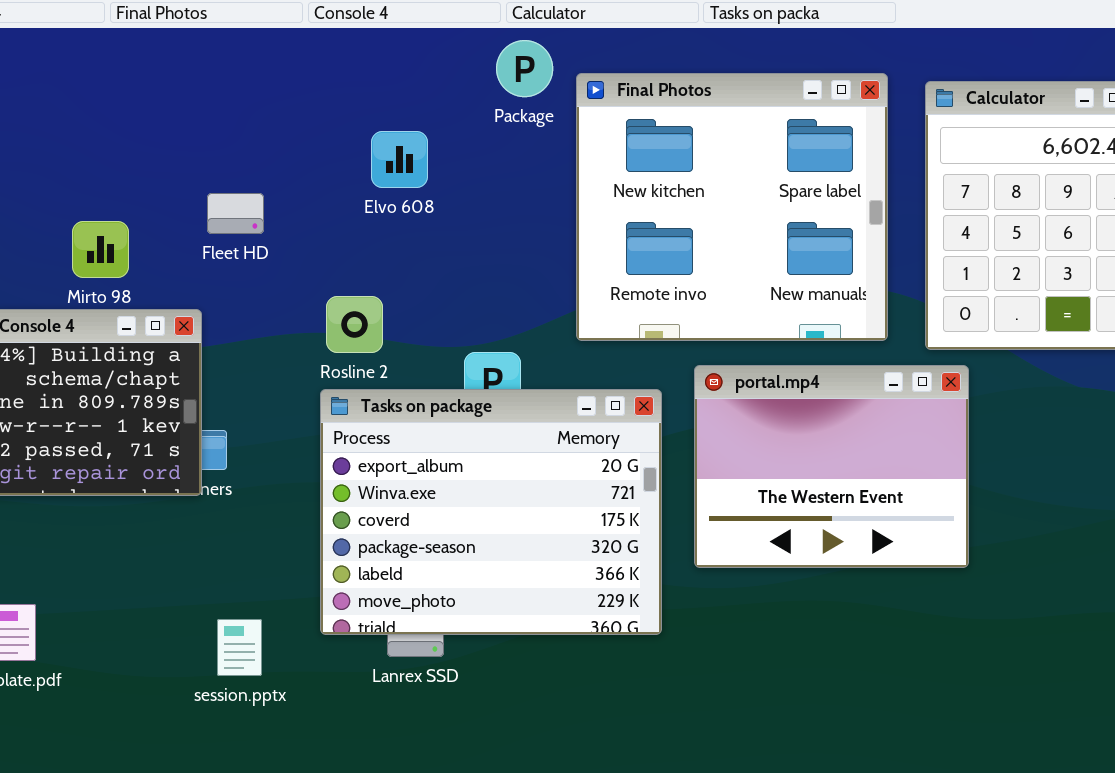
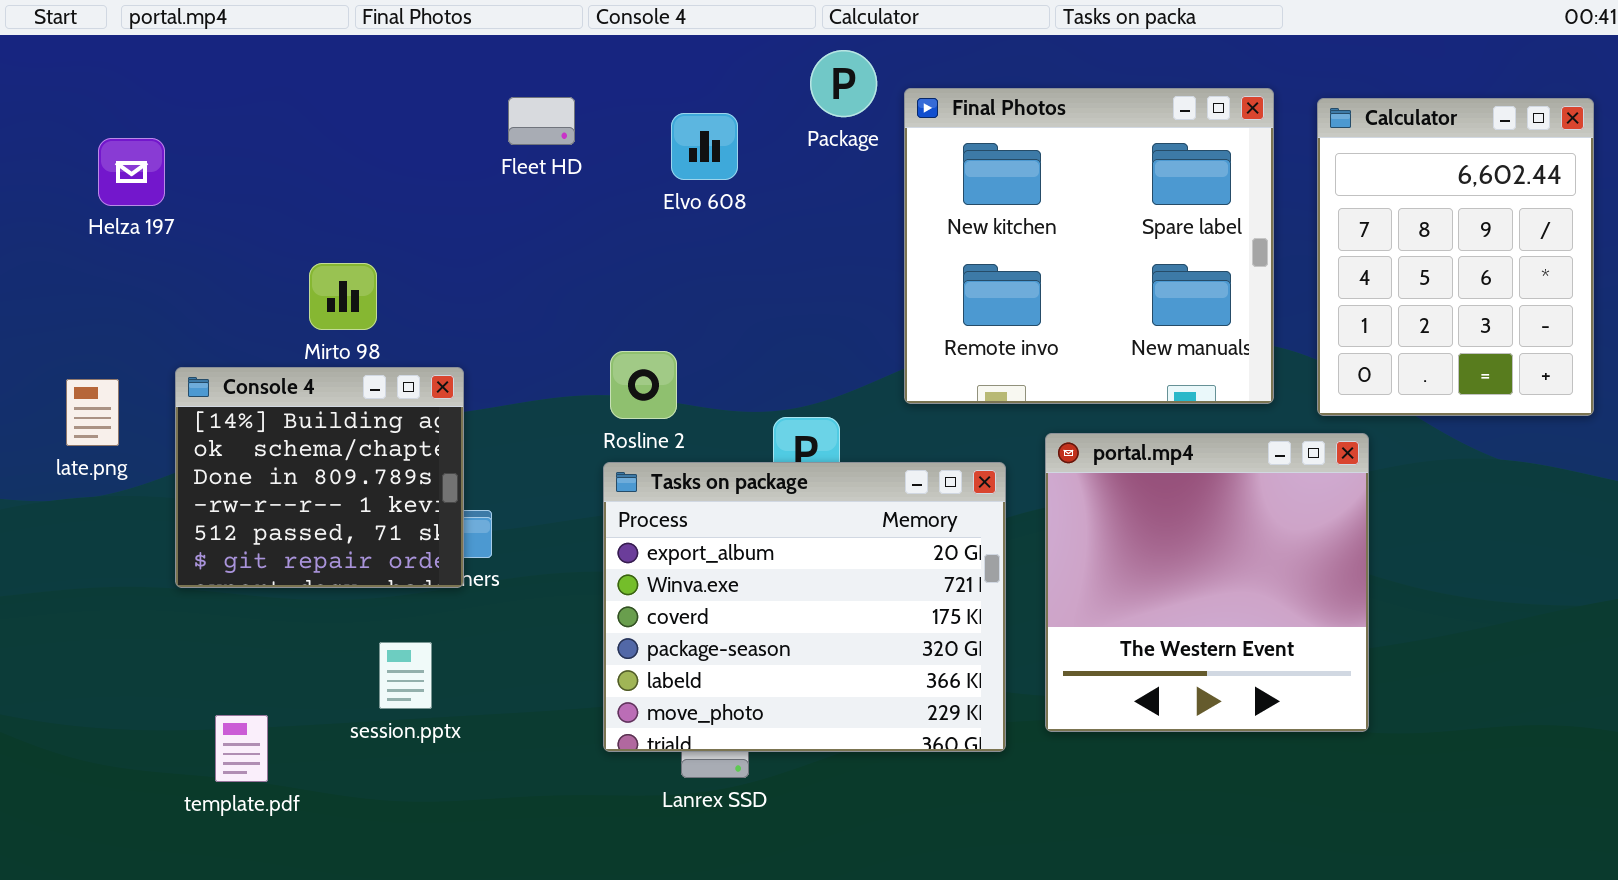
Elvo 608: [371,131,428,188] -> [671,113,738,180], moved
Fleet HD: [207,193,264,234] -> [508,97,575,145], moved
portal.mp4: [694,365,969,568] -> [1045,433,1369,732], resized
session.pptx: [217,619,262,676] -> [379,642,432,709], moved

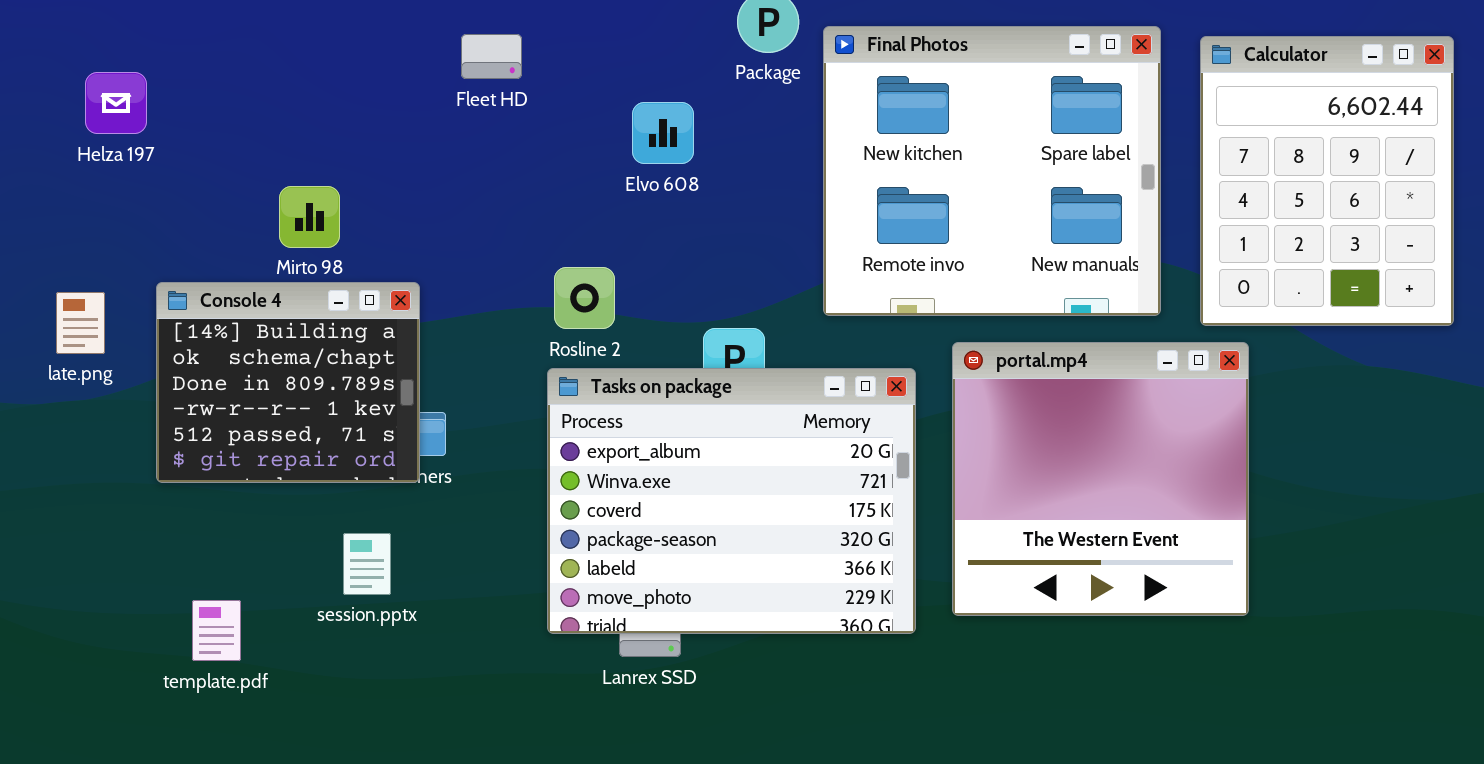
Elvo 608: [671,113,738,180] -> [632,102,694,164], moved

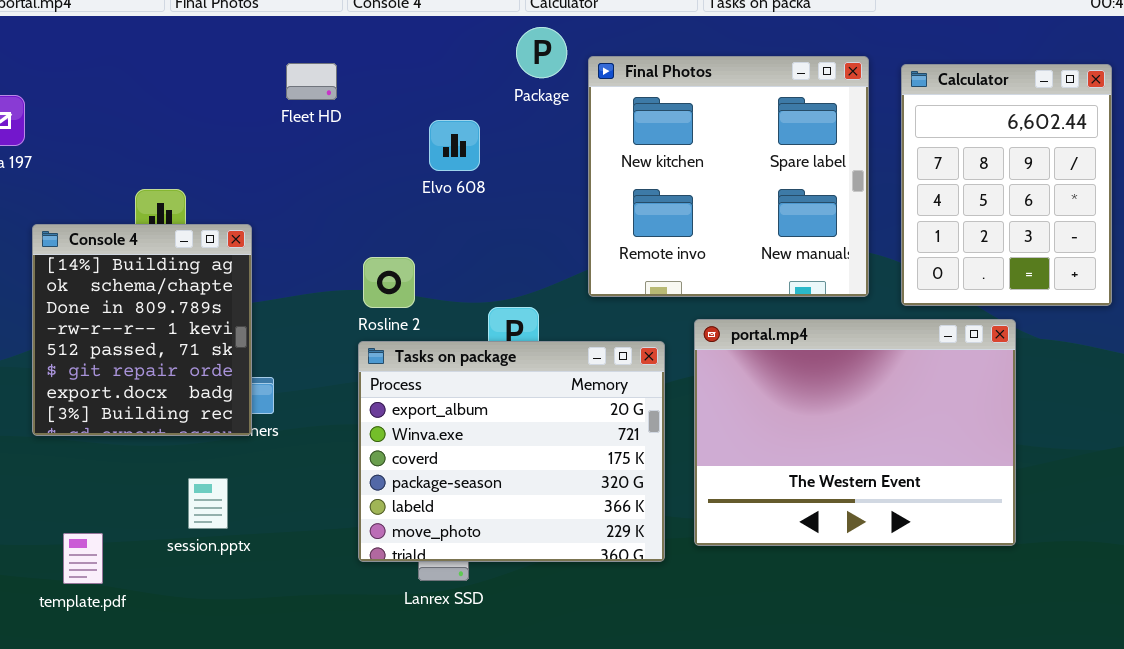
Console 4: [156,282,420,483] -> [32,224,252,436], resized
portal.mp4: [952,342,1249,616] -> [694,319,1016,546], resized

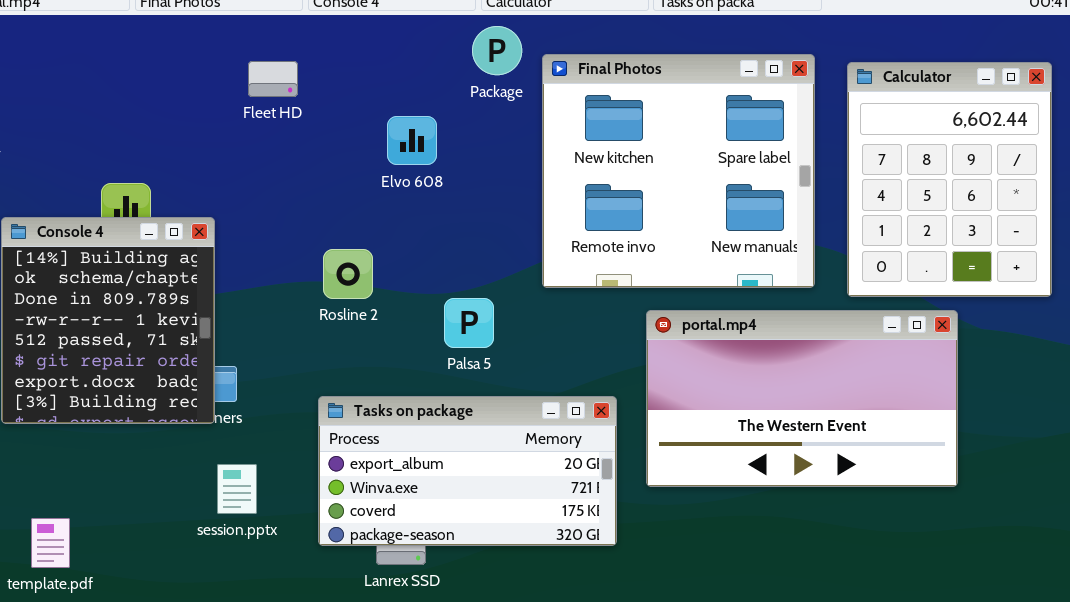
portal.mp4: [694,319,1016,546] -> [646,310,958,487], resized
Tasks on package: [358,341,665,562] -> [318,396,617,546], resized
session.pptx: [188,478,228,529] -> [217,464,257,514], moved

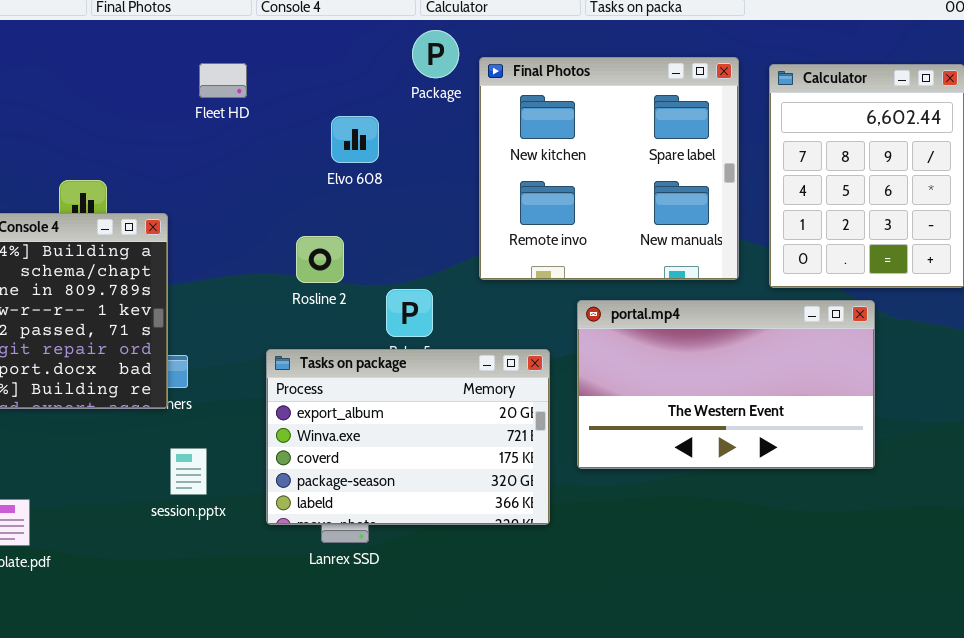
Rosline 2: [323,249,373,299] -> [296,236,344,283], moved
Tasks on package: [318,396,617,546] -> [266,349,550,525], resized

